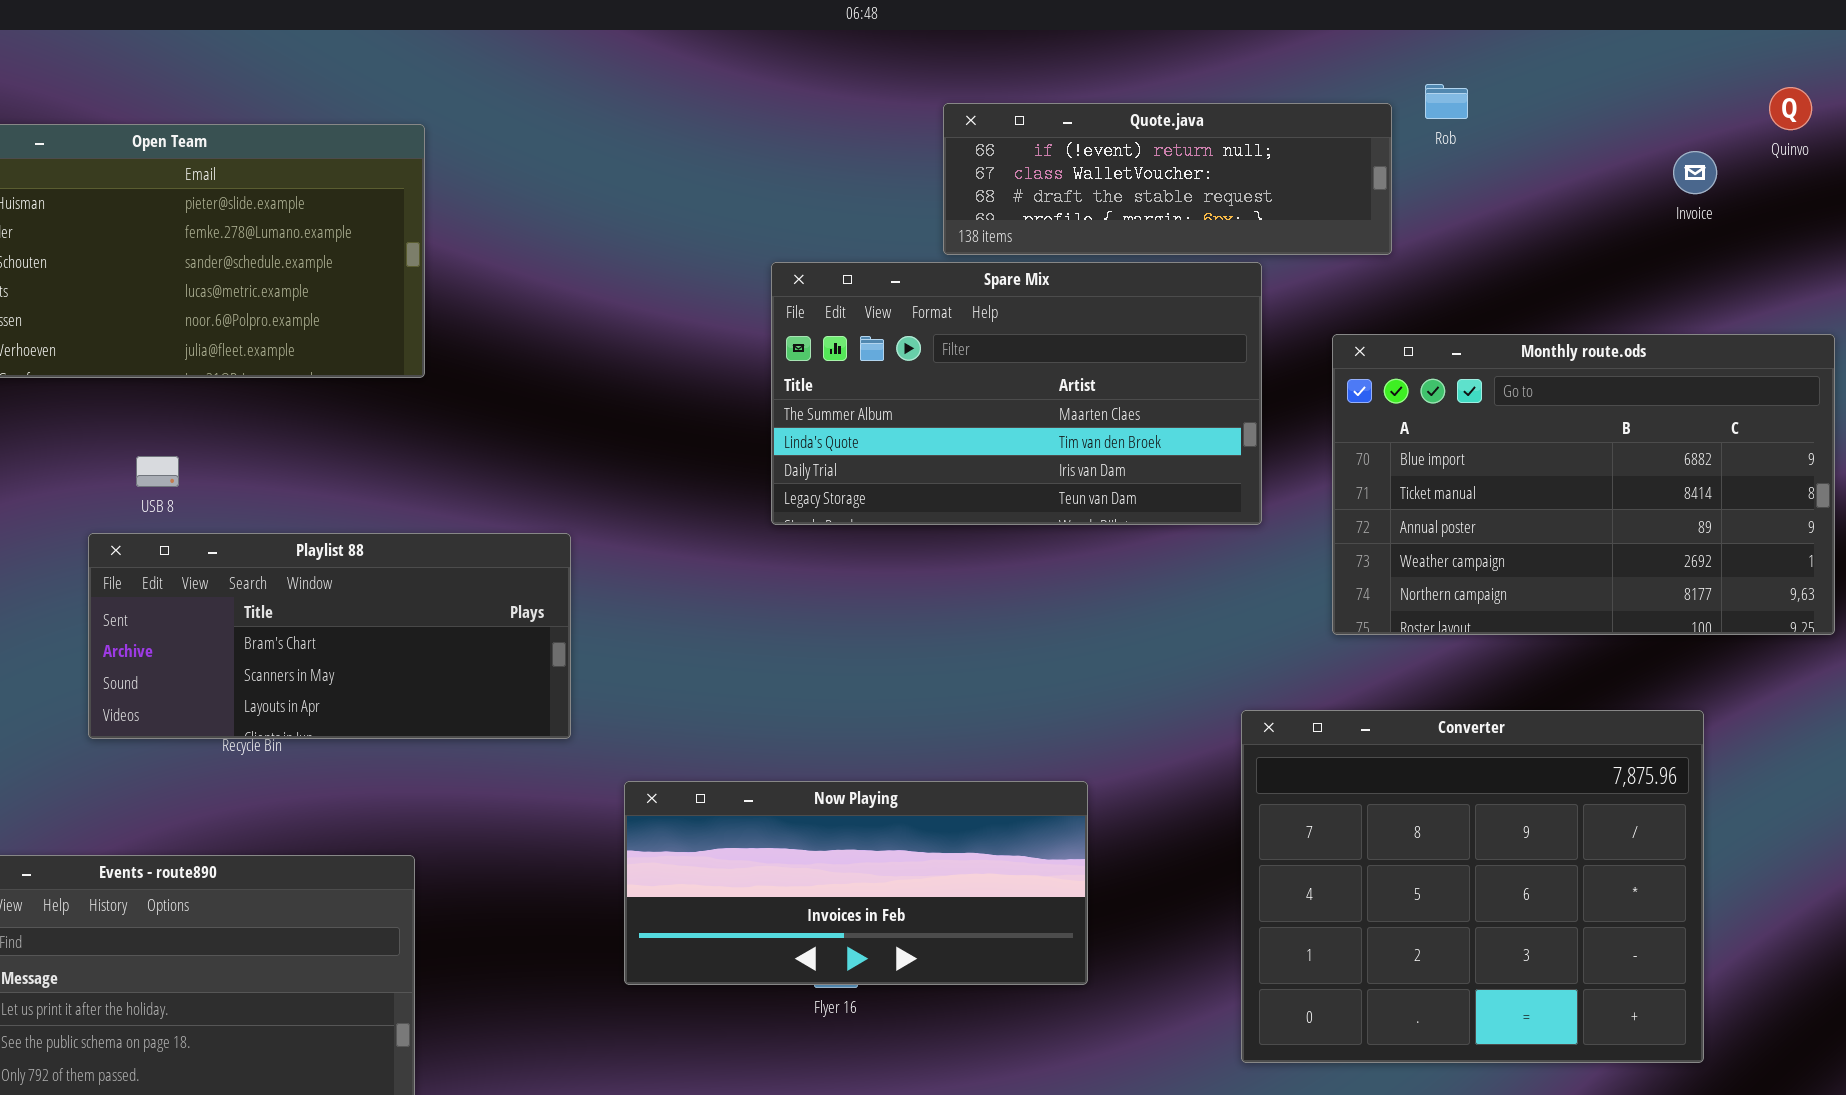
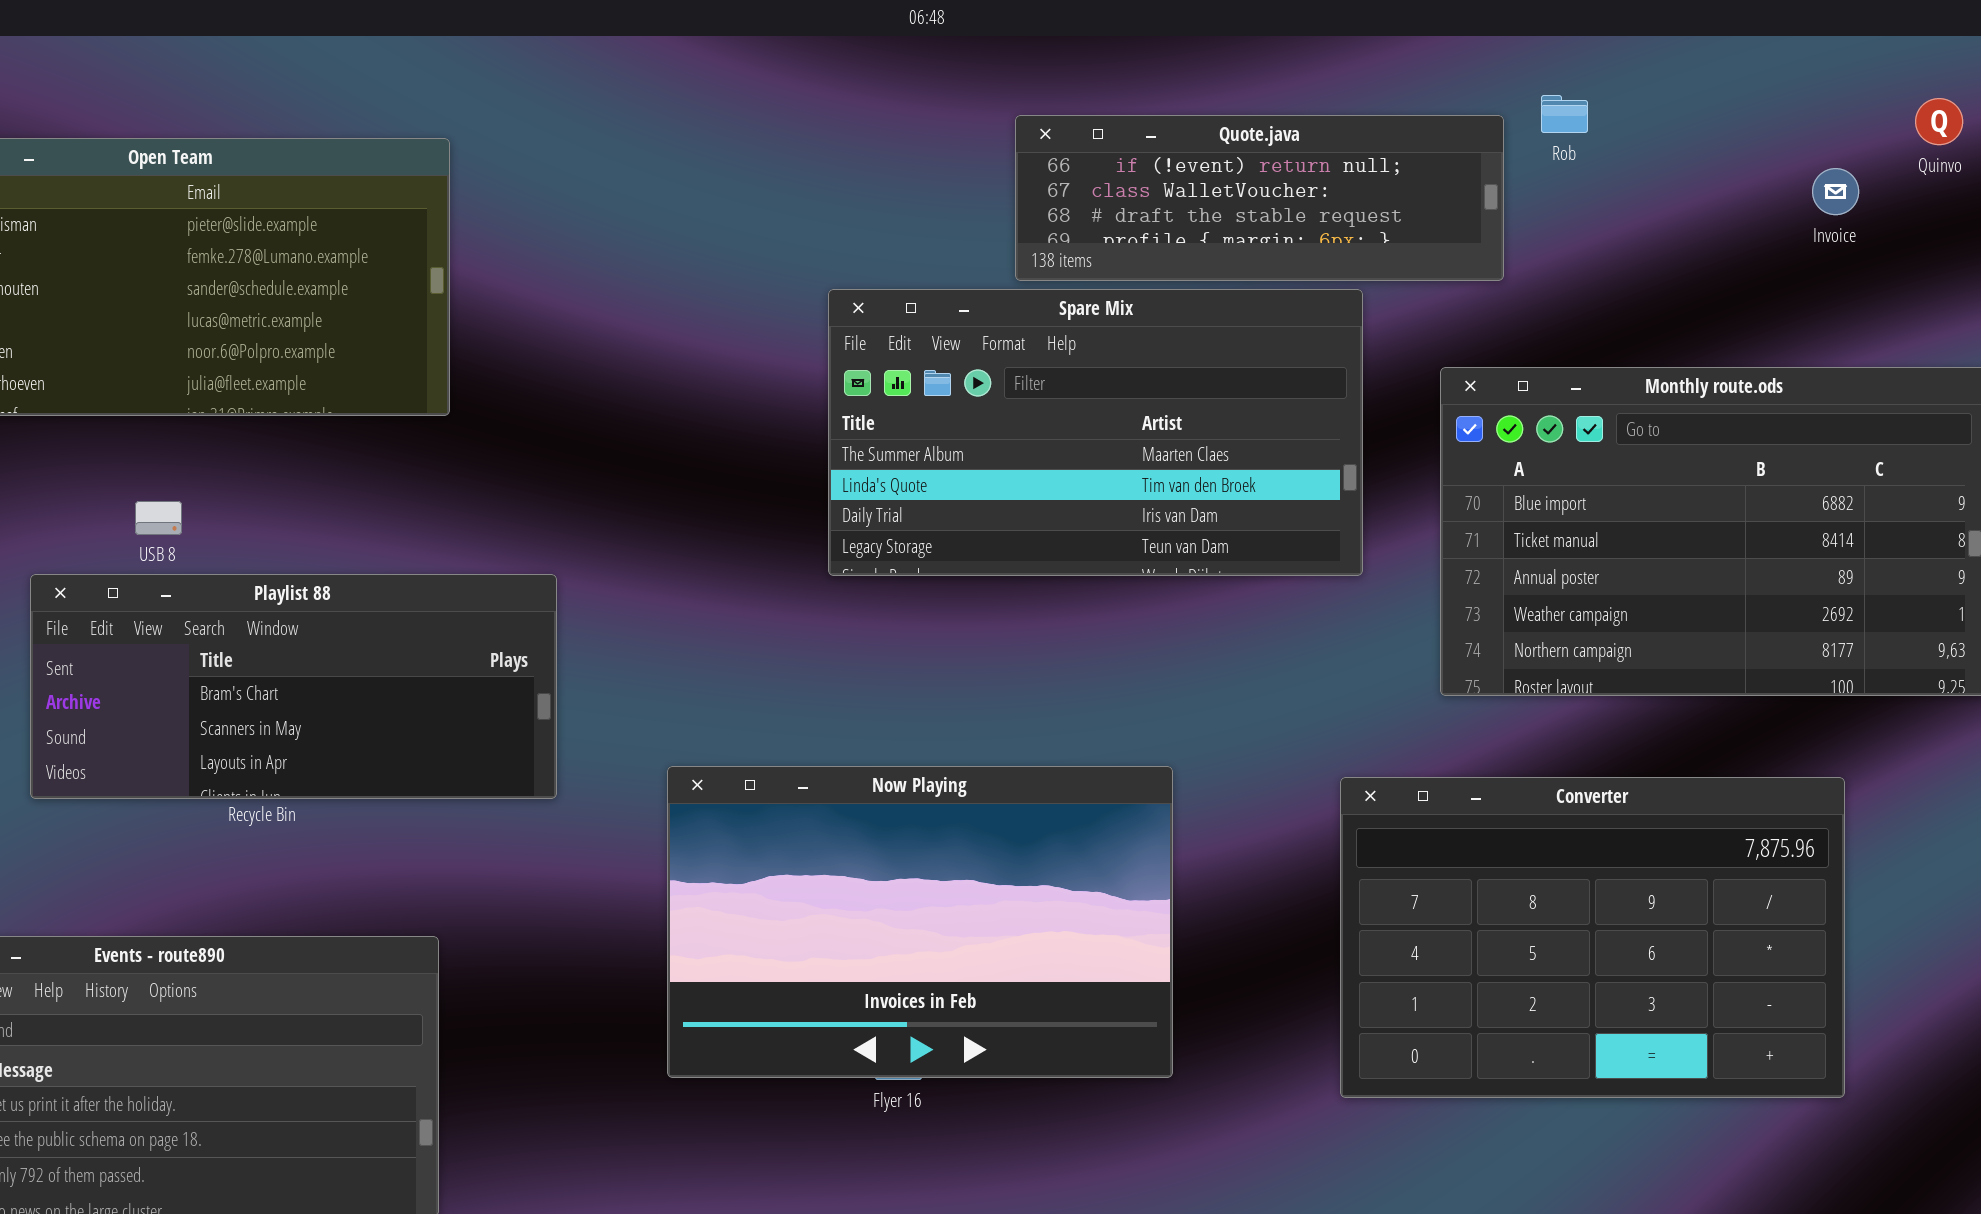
Playlist 88: [88,533,571,739] -> [30,574,557,799], moved
Converter: [1241,710,1704,1063] -> [1340,777,1845,1098], resized
Now Playing: [624,781,1088,985] -> [667,766,1173,1078], resized

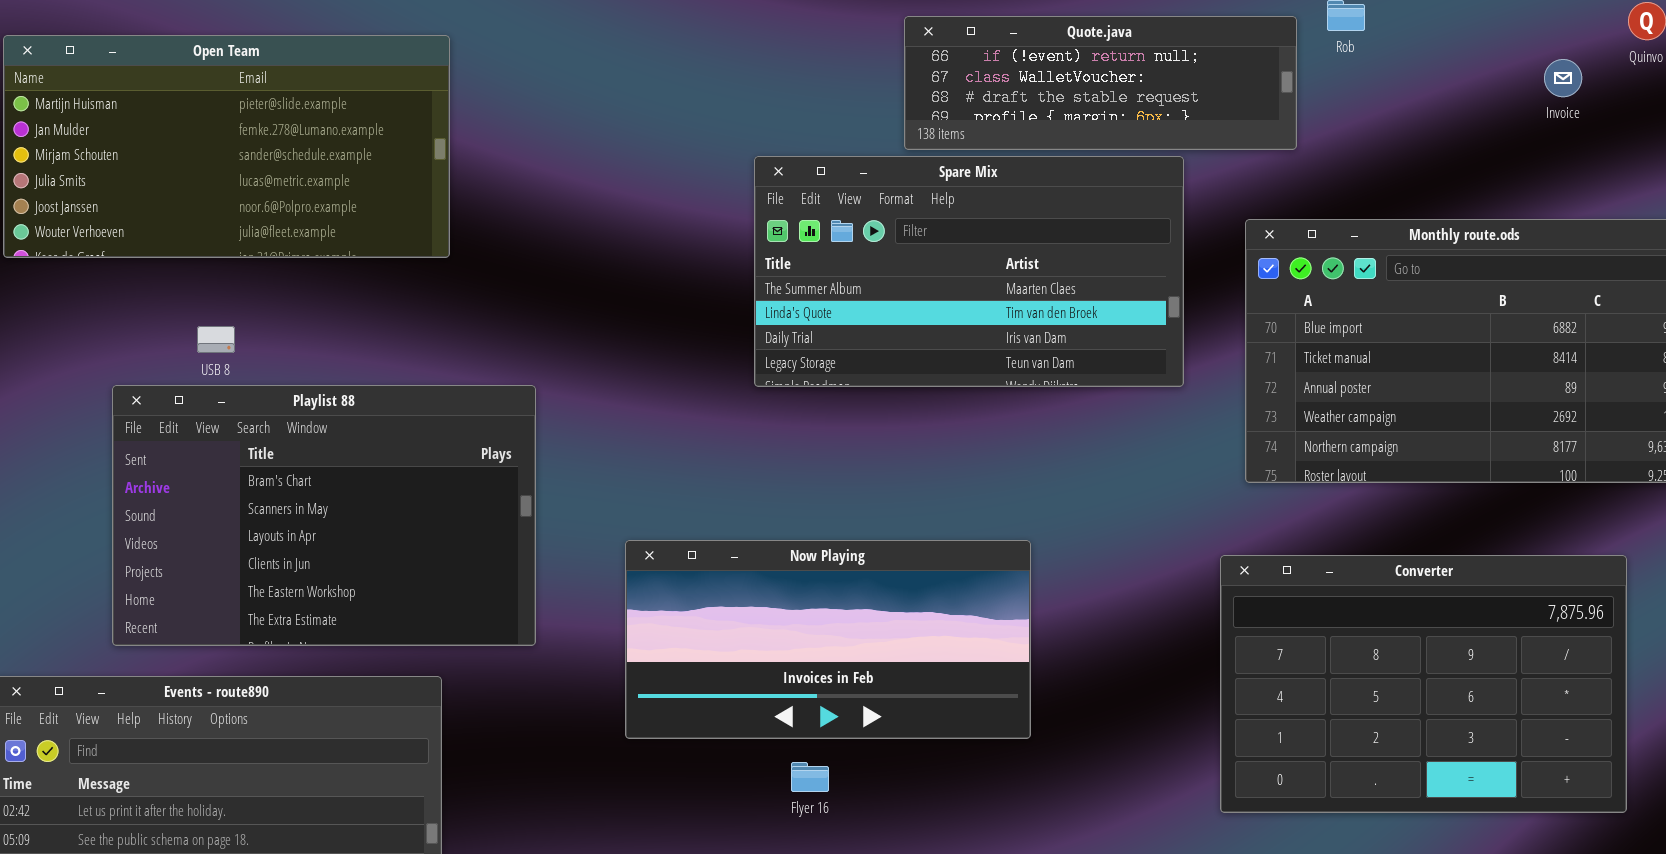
Playlist 88: [30,574,557,799] -> [112,385,536,646], resized
Now Playing: [667,766,1173,1078] -> [625,540,1031,739], resized
Converter: [1340,777,1845,1098] -> [1220,555,1627,813], moved

